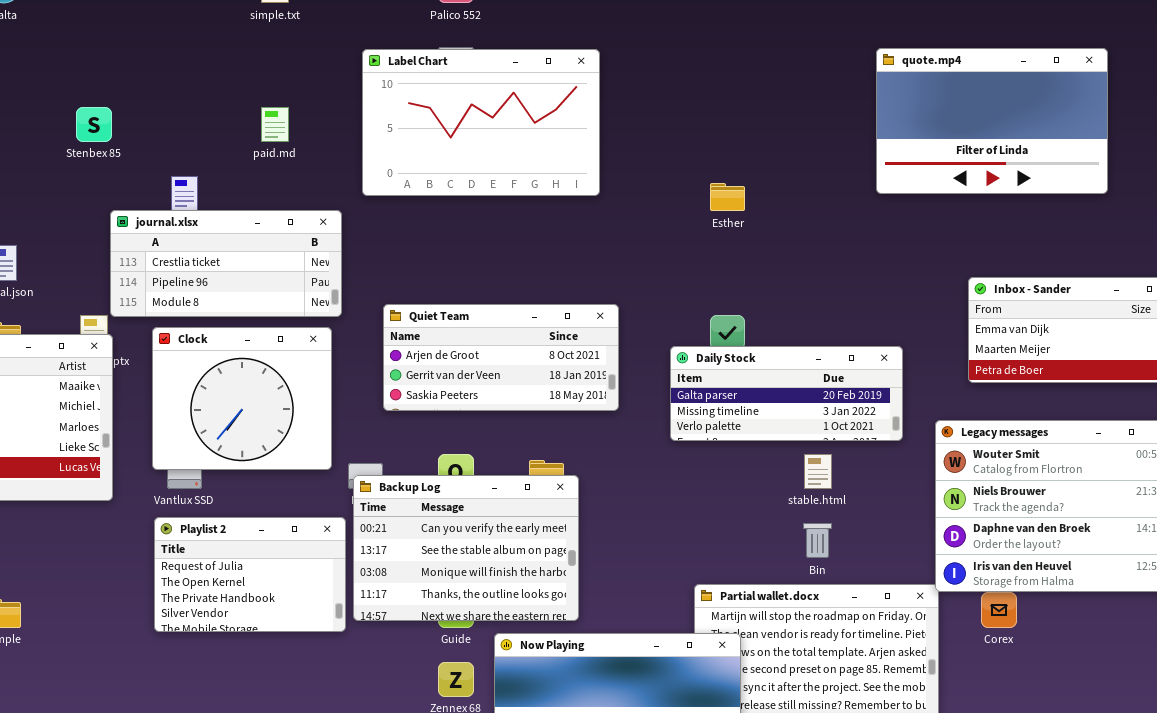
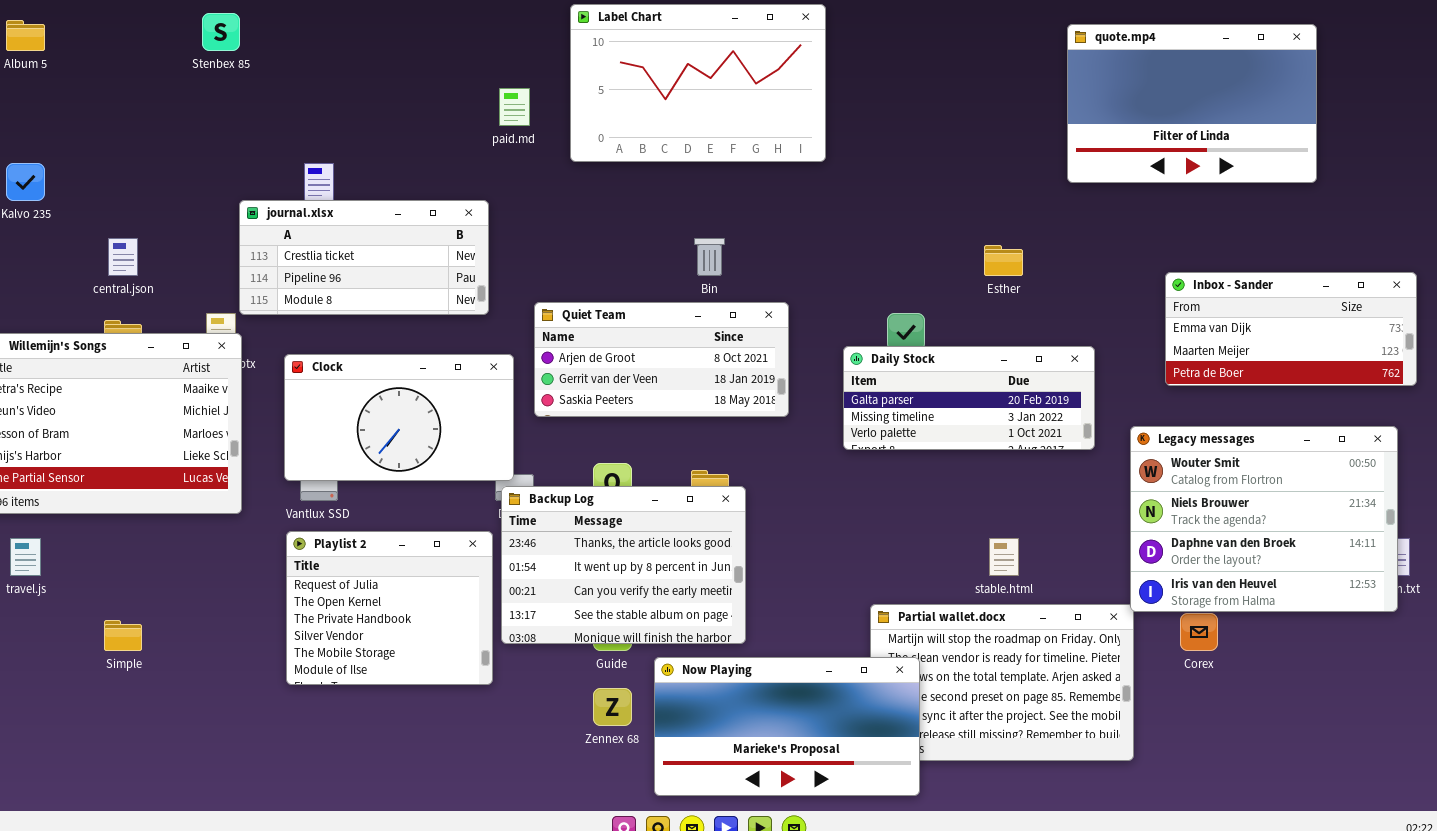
Label Chart: [362,49,600,196] -> [570,4,826,162], moved
Stenbex 85: [76,107,112,142] -> [202,13,240,51], moved
paid.md: [261,107,289,142] -> [499,88,530,126], moved
Esther: [710,183,745,211] -> [984,245,1023,276], moved
Clock: [152,327,332,470] -> [284,354,514,481], resized
stable.html: [804,454,832,489] -> [989,538,1019,576], moved
Backup Log: [353,475,579,621] -> [501,486,746,644], scrolled up 2 rows
Playlist 2: [154,517,346,632] -> [286,531,493,685], resized
Bin: [803,523,832,558] -> [694,238,725,276], moved

